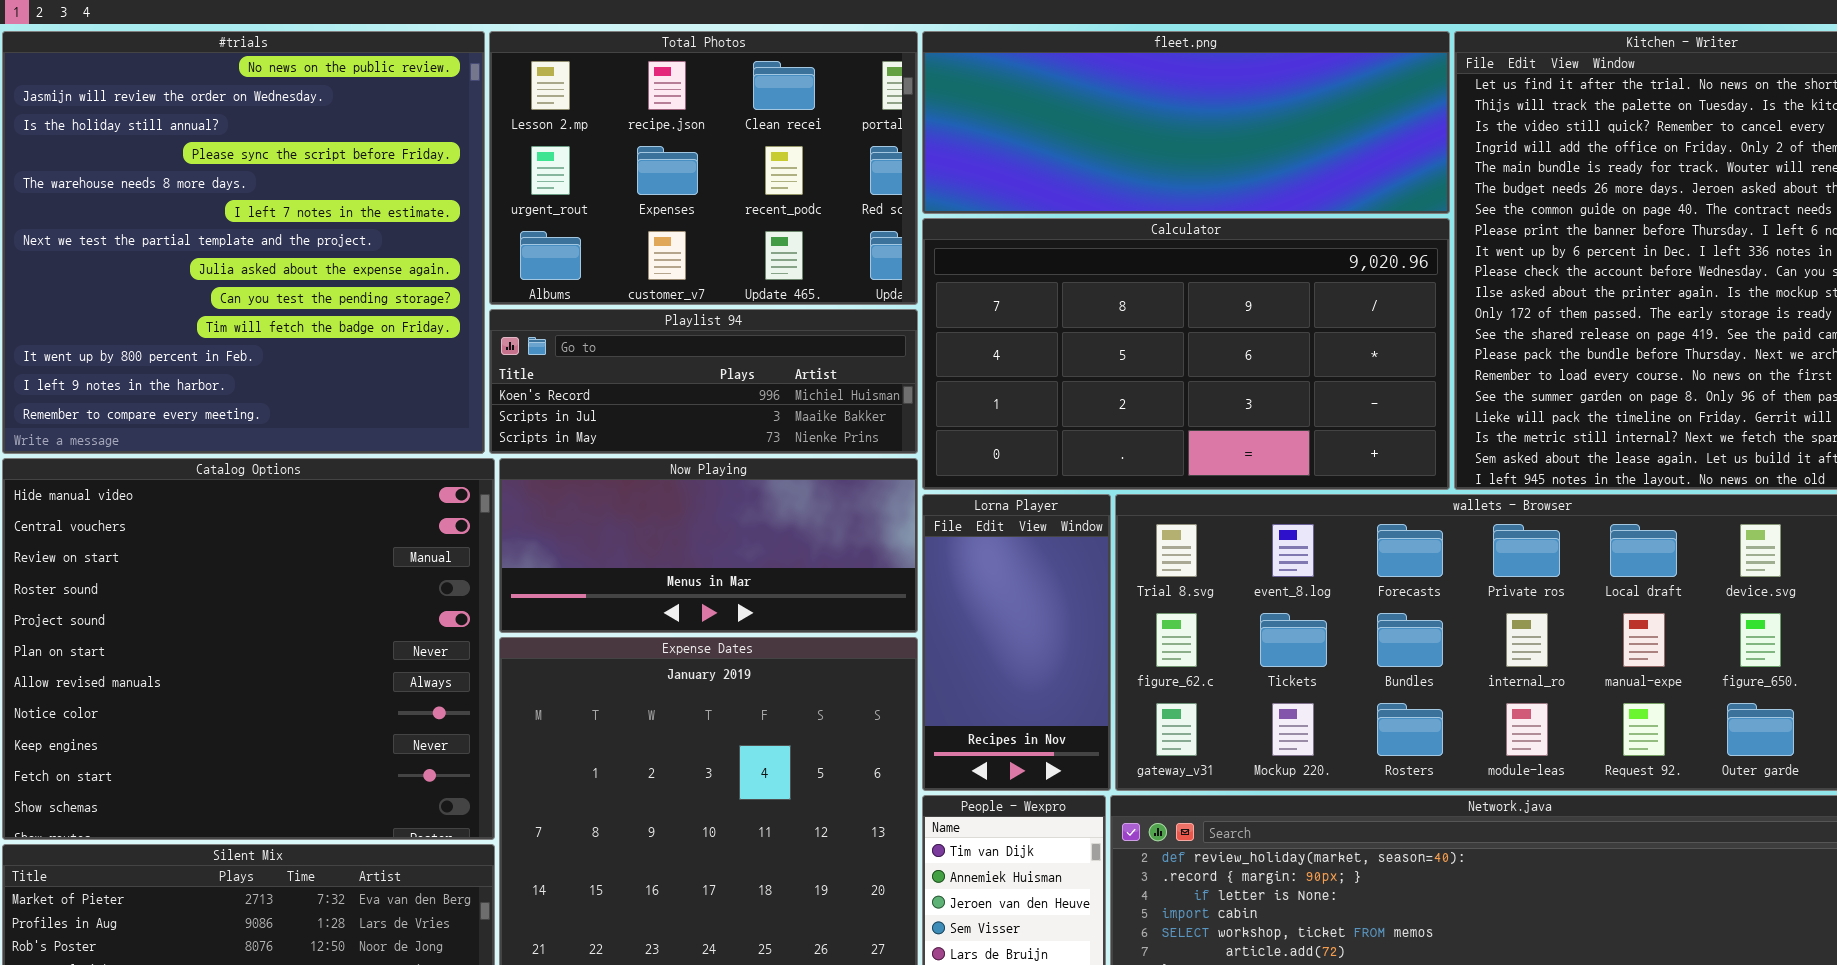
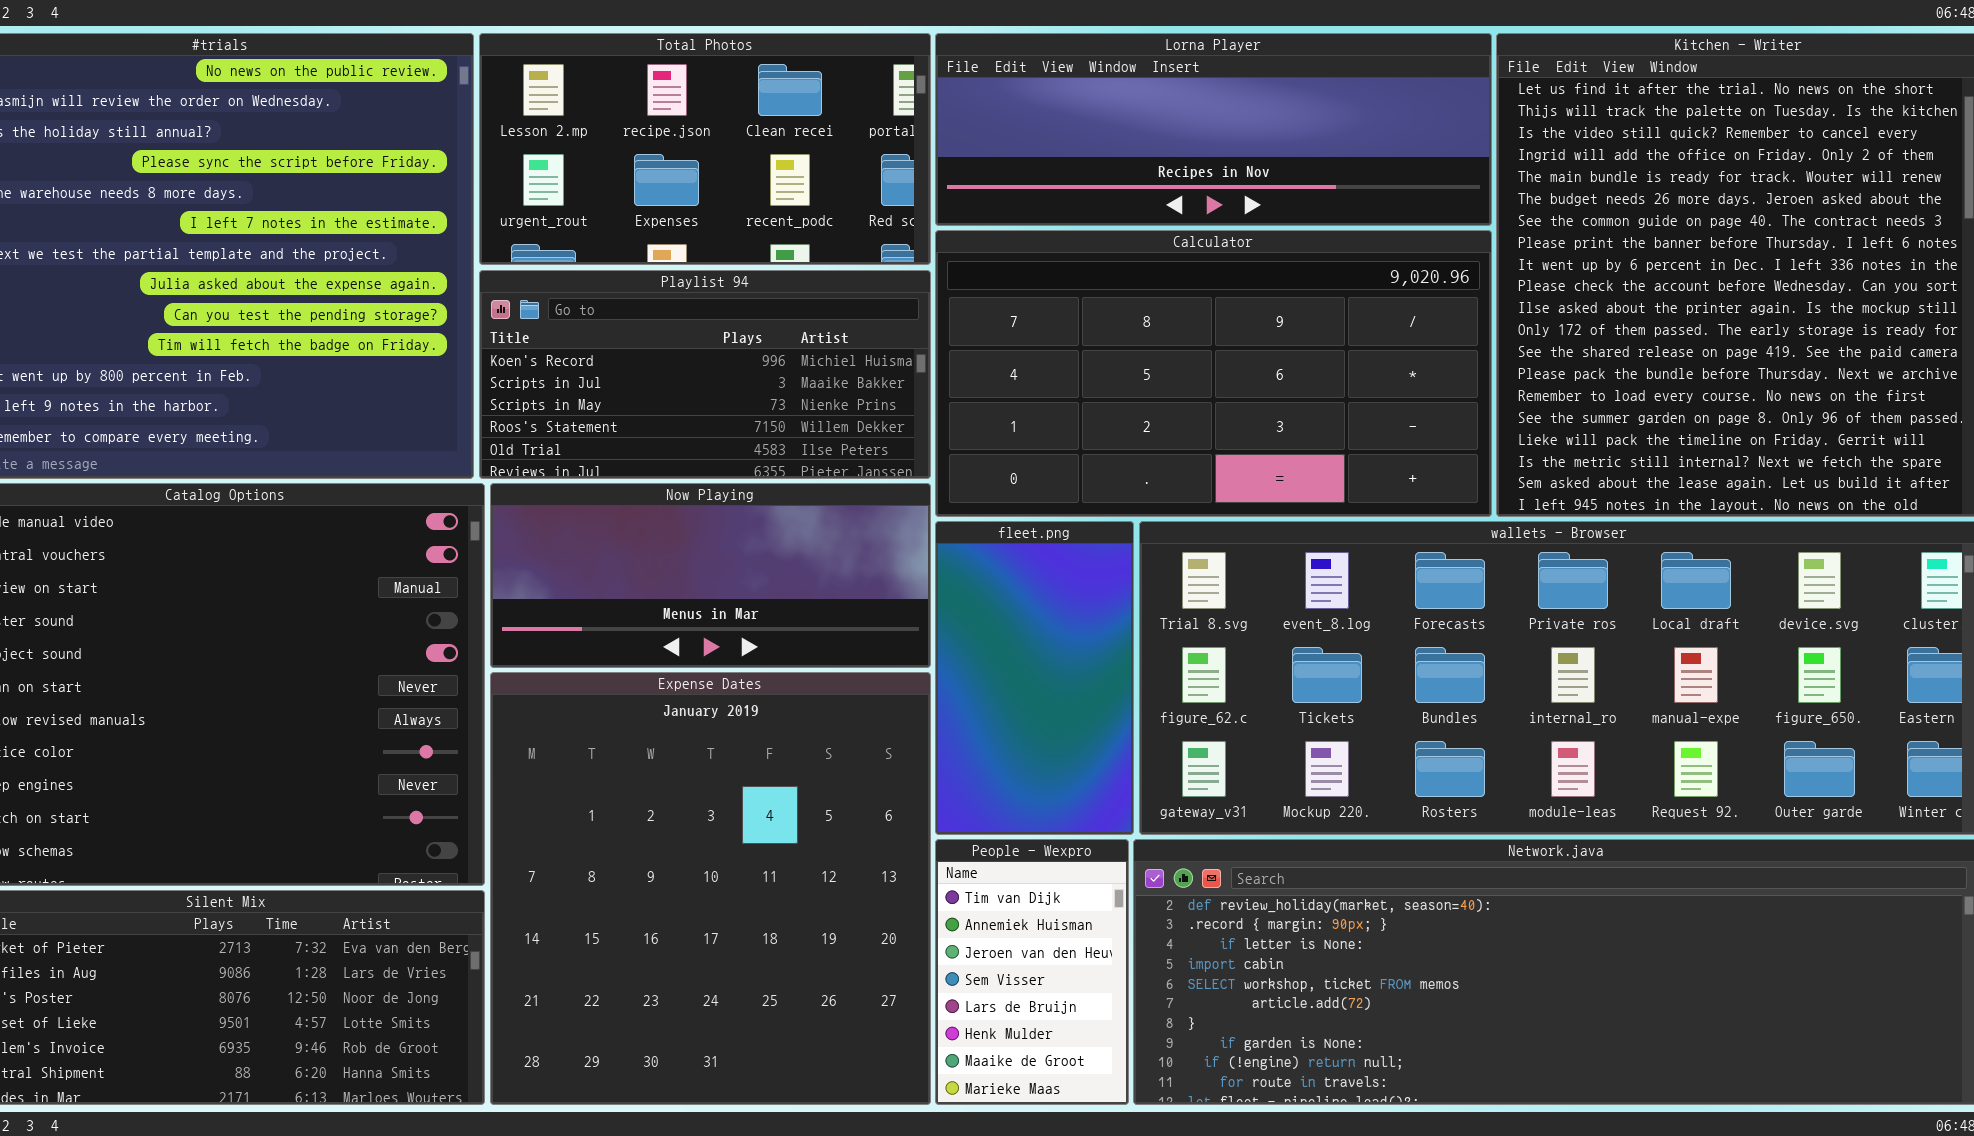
Total Photos: [489,31,918,305] -> [479,33,931,265], resized
fleet.png: [922,31,1450,214] -> [935,521,1134,835], moved, resized
Playlist 94: [489,309,918,454] -> [479,270,931,479], resized
Lorna Player: [922,494,1111,791] -> [935,33,1492,226], moved, resized

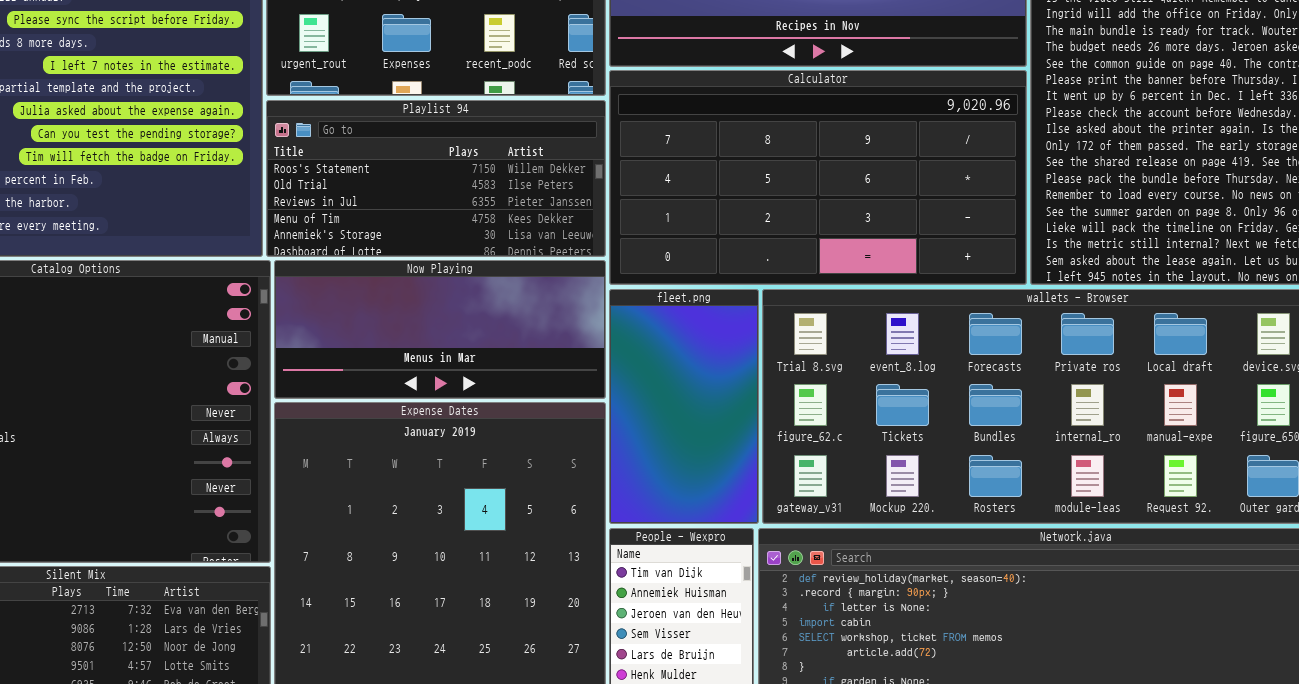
Playlist 94: [479,270,931,479] -> [266,100,606,257], scrolled down 3 rows

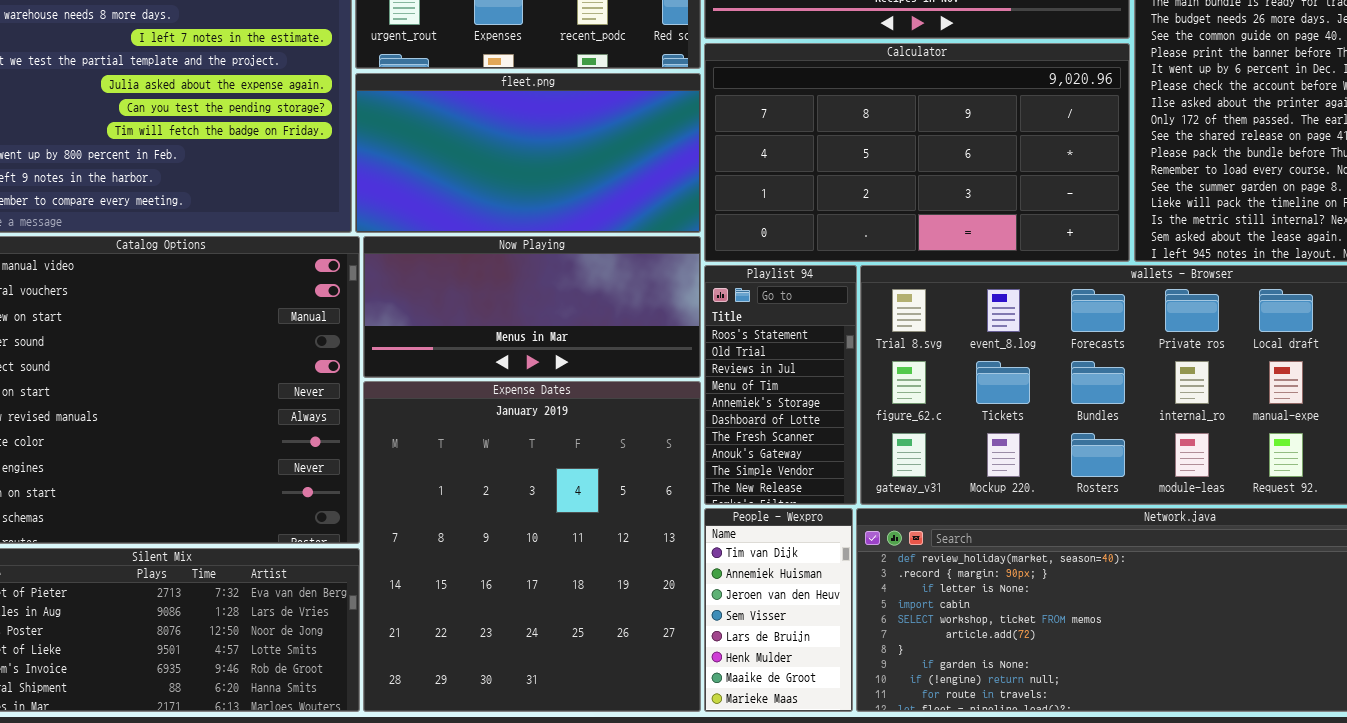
Playlist 94: [266,100,606,257] -> [704,265,857,505], moved, resized
fleet.png: [609,289,759,524] -> [355,73,701,233], moved, resized

